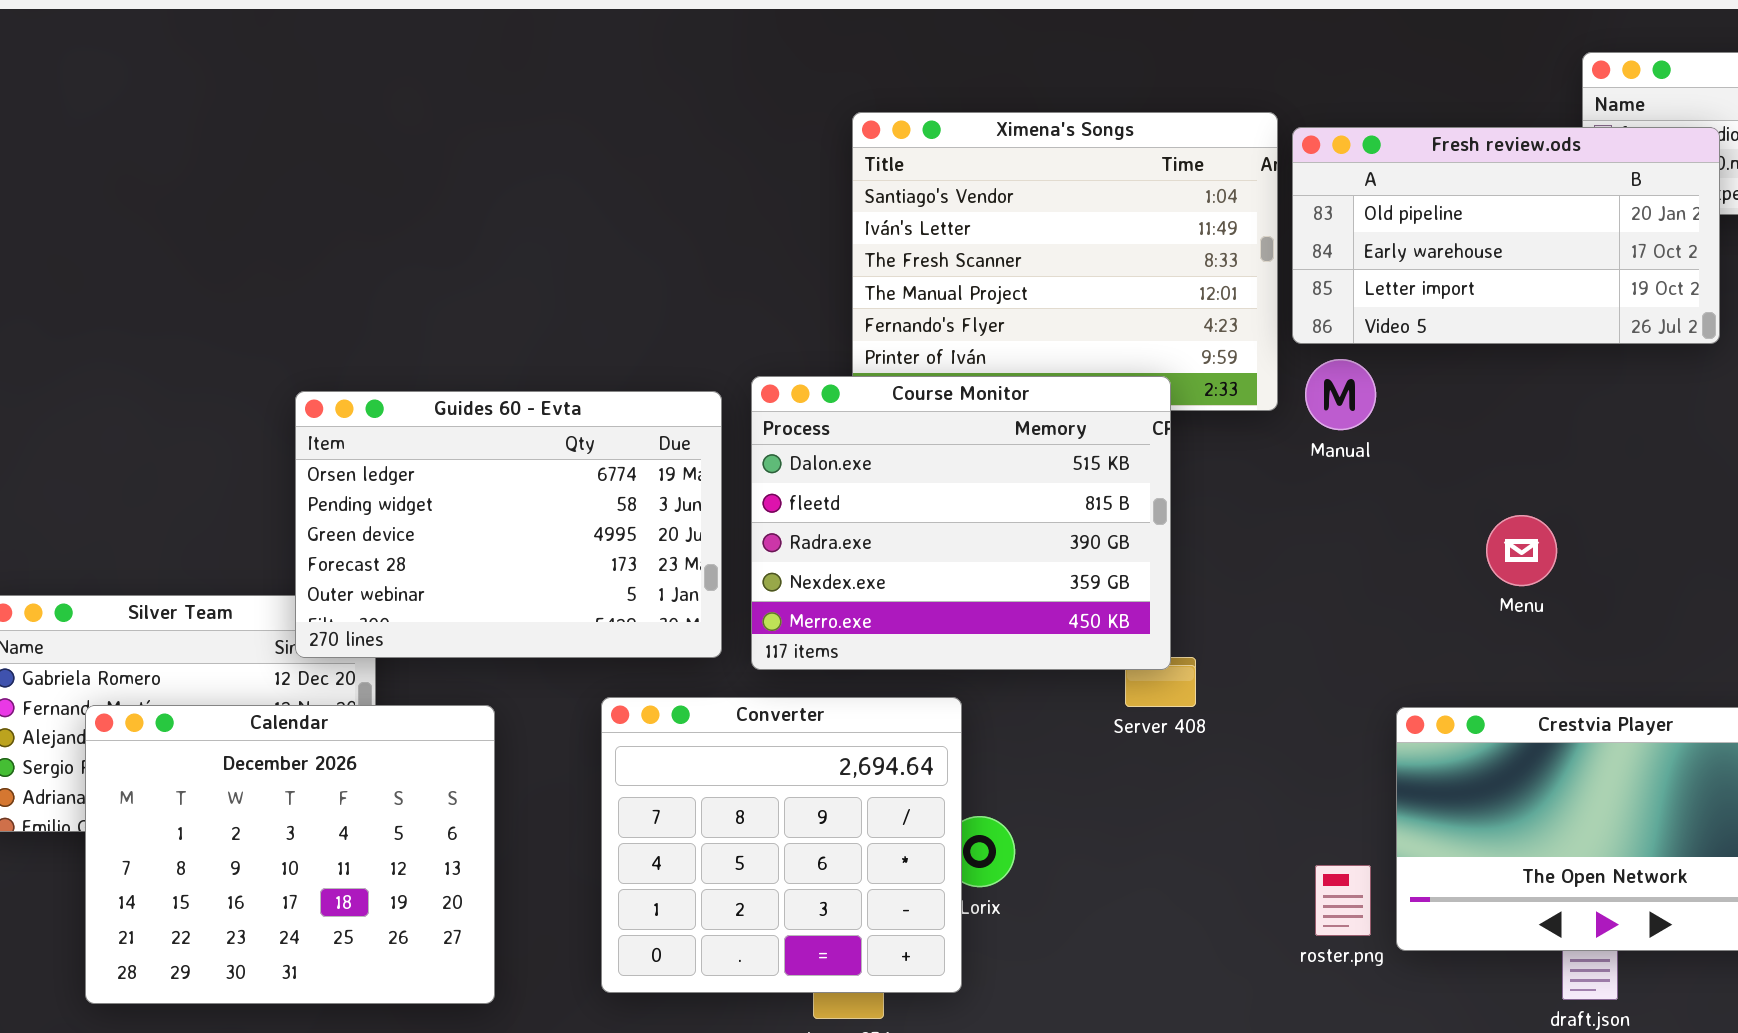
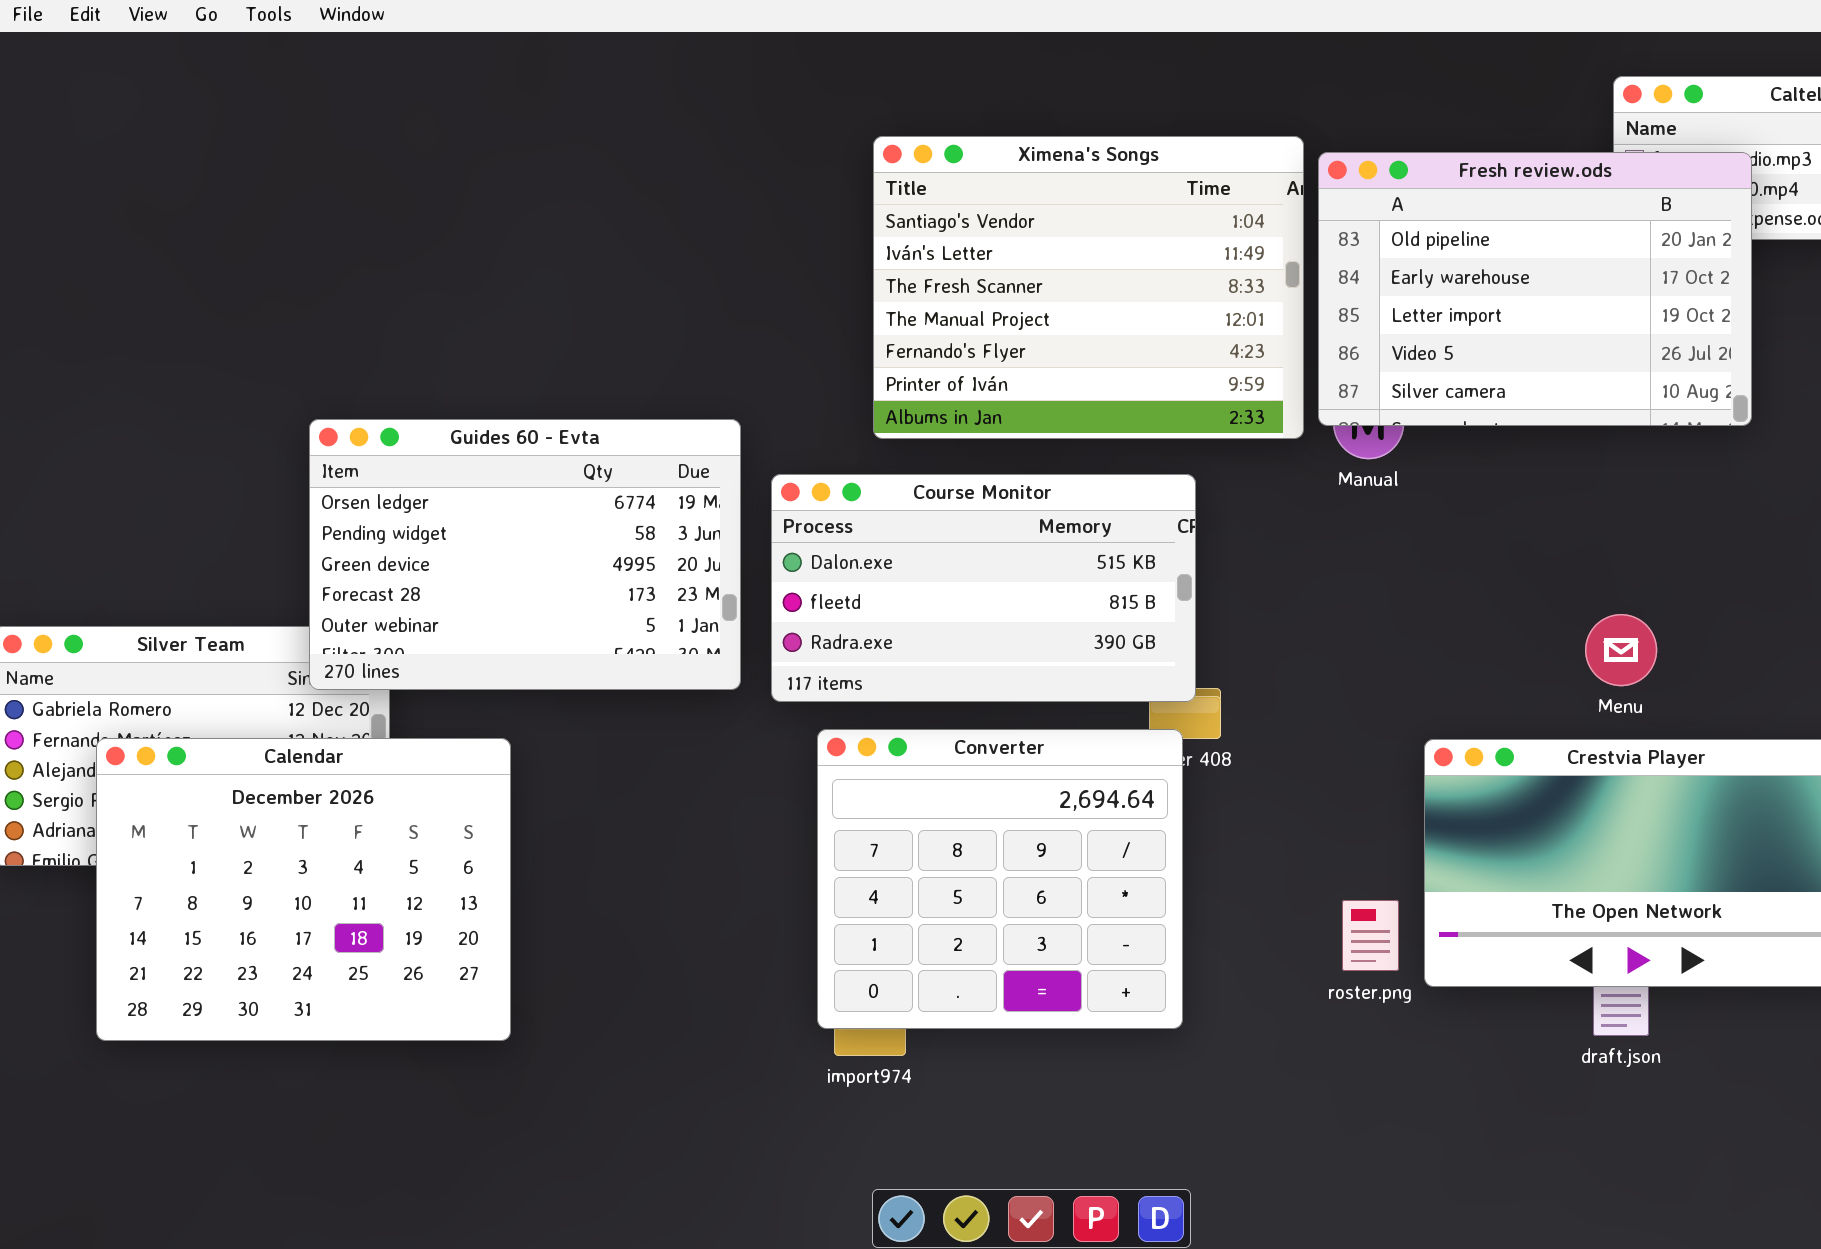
Fresh review.ods: [1292,127,1720,344] -> [1318,152,1752,426], resized
Course Monitor: [751,376,1171,670] -> [771,474,1196,702], resized
Menu: [1486,515,1557,586] -> [1585,614,1657,686], moved
Converter: [601,697,962,993] -> [817,729,1183,1029], moved

